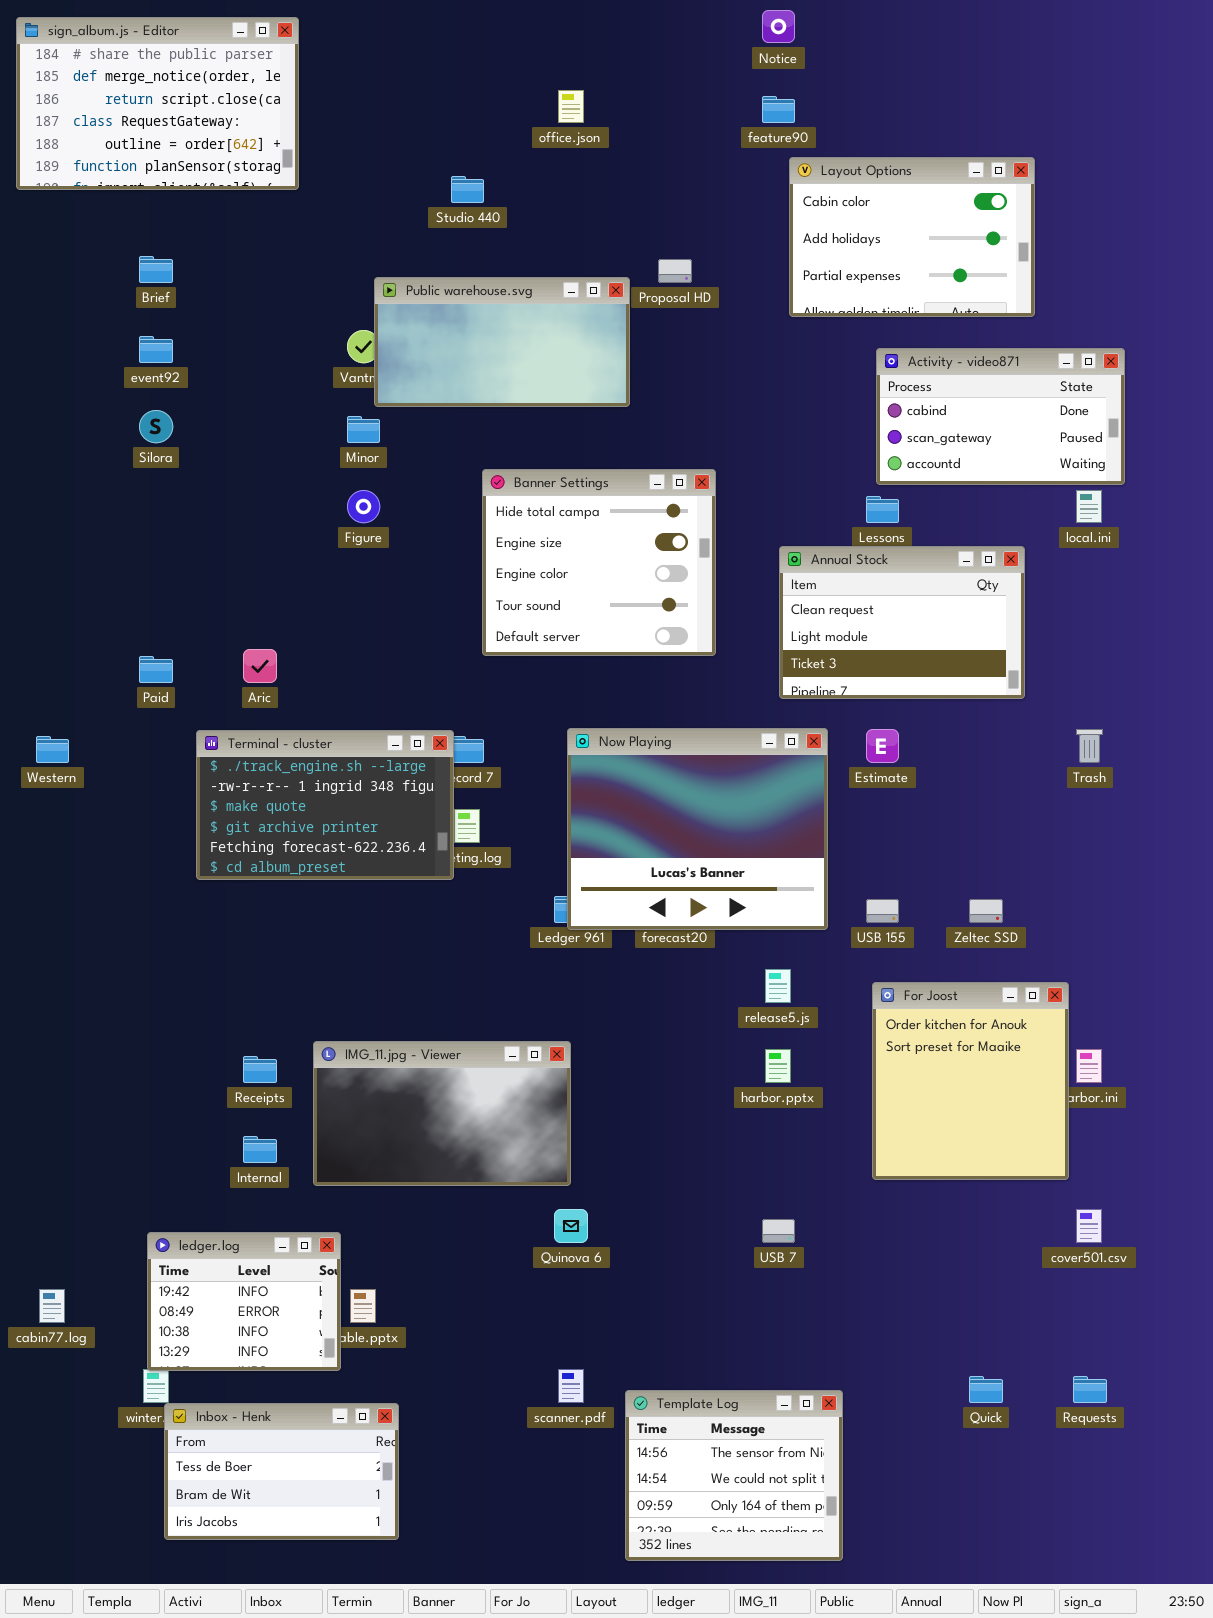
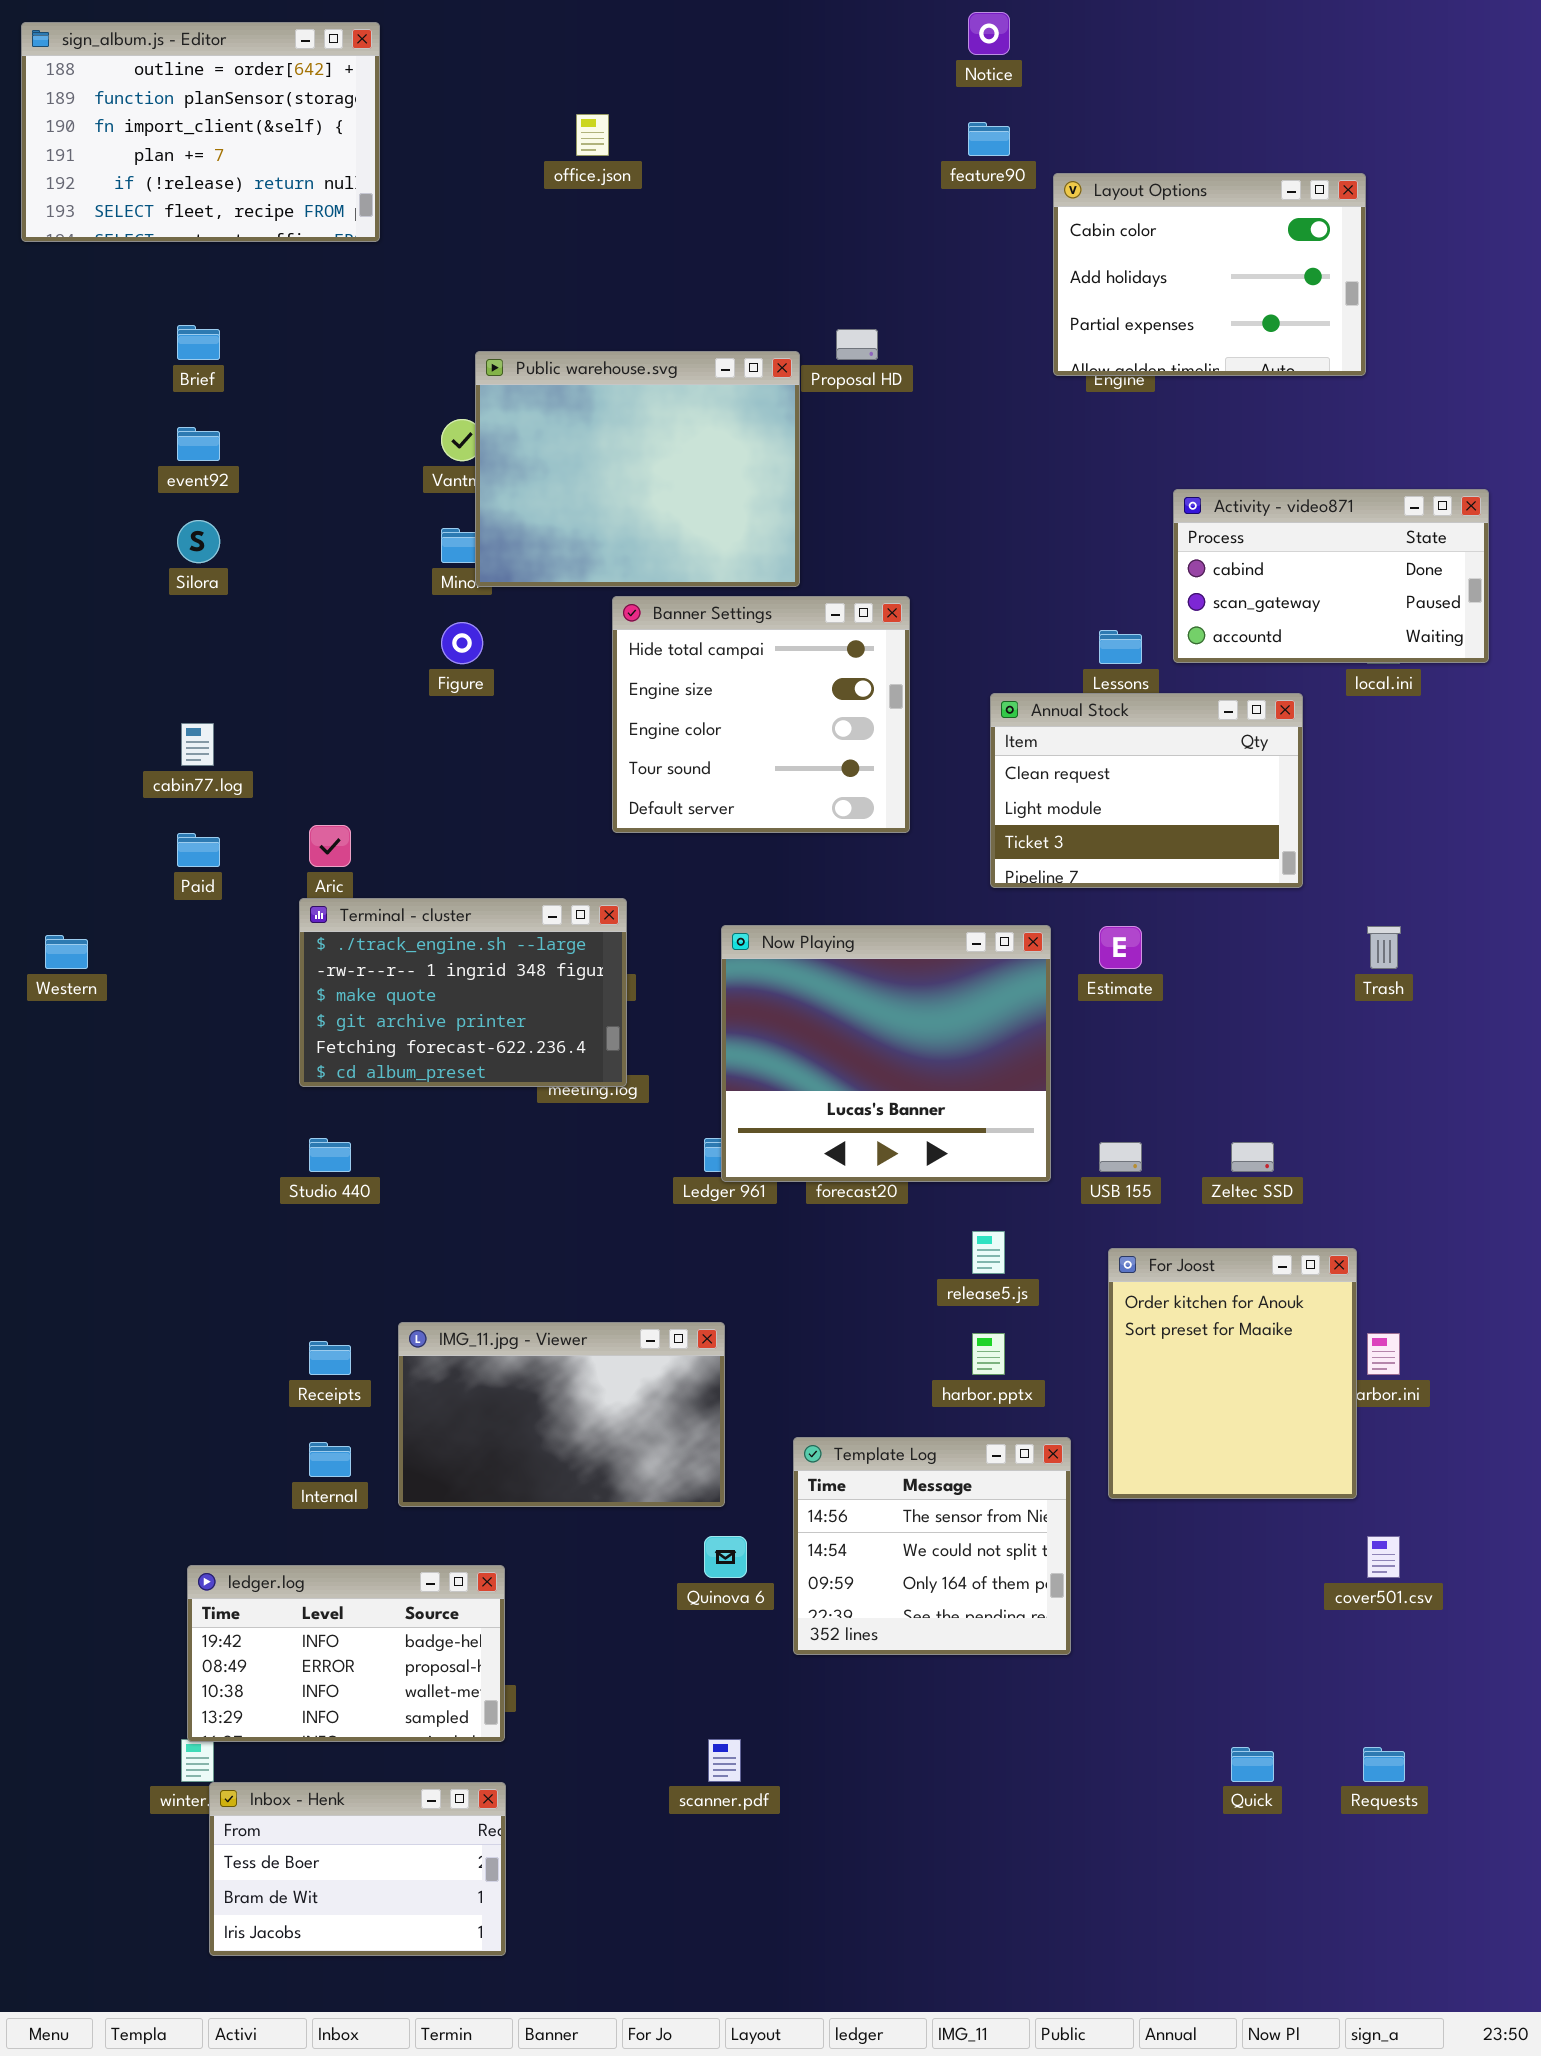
sign_album.js - Editor: [16,17,299,190] -> [21,22,380,242], scrolled down 4 rows
office.json: [558,90,584,123] -> [576,114,609,156], moved
Layout Options: [789,157,1035,317] -> [1053,173,1366,376], moved
Studio 440: [451,176,484,203] -> [309,1138,351,1172], moved
Public warehouse.svg: [374,277,630,407] -> [475,351,800,587], resized
Activity - video871: [876,348,1125,485] -> [1173,489,1489,663], moved
Terminal - cluster: [196,730,454,880] -> [299,898,627,1087], moved
ledger.log: [147,1232,341,1371] -> [187,1565,505,1742], resized
cabin77.log: [39,1289,65,1323] -> [181,723,214,766], moved
Template Log: [625,1390,843,1561] -> [793,1437,1071,1655], moved

